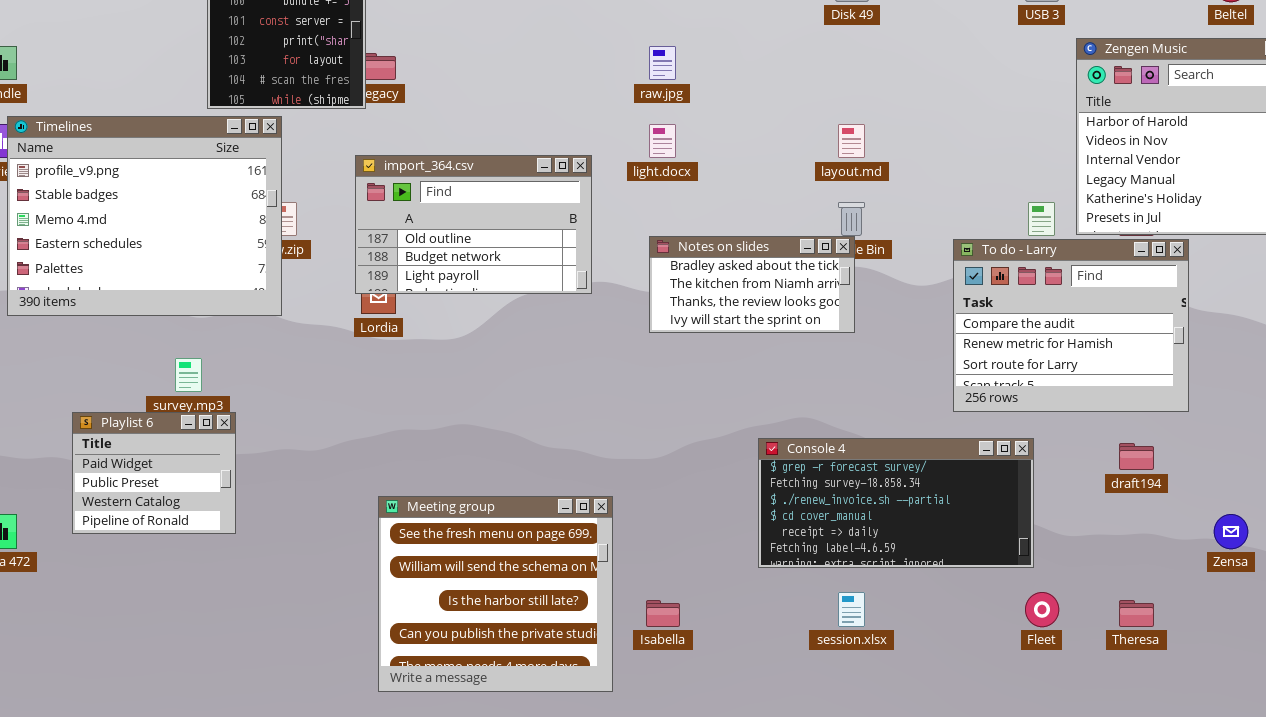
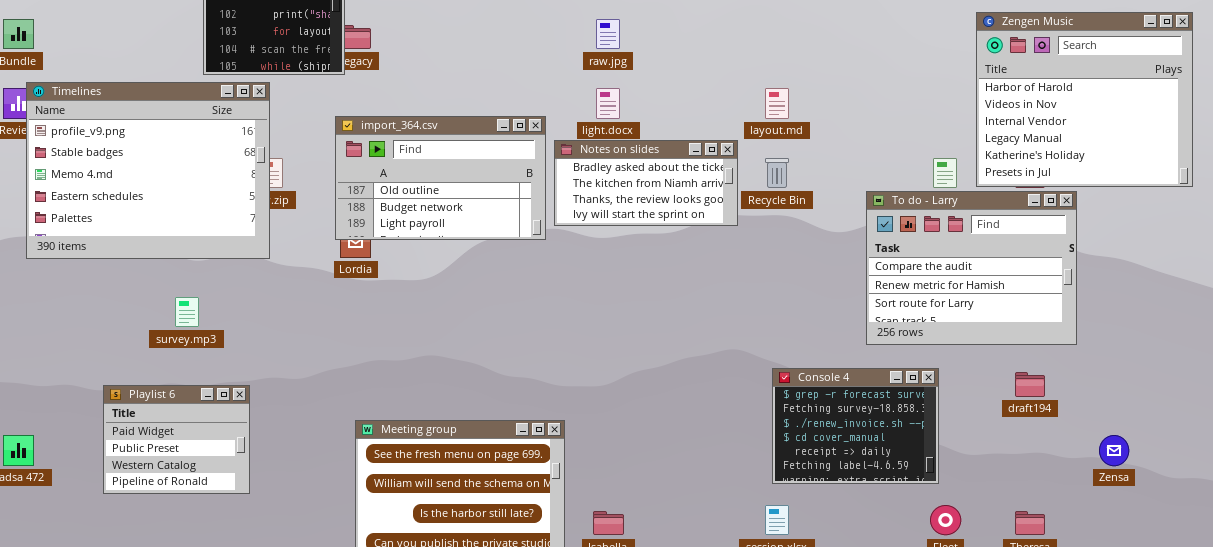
Notes on slides: [649,236,855,333] -> [554,140,738,226], moved
Playlist 6: [72,412,236,534] -> [103,385,250,494], moved
Console 4: [758,438,1034,568] -> [772,368,939,484], resized

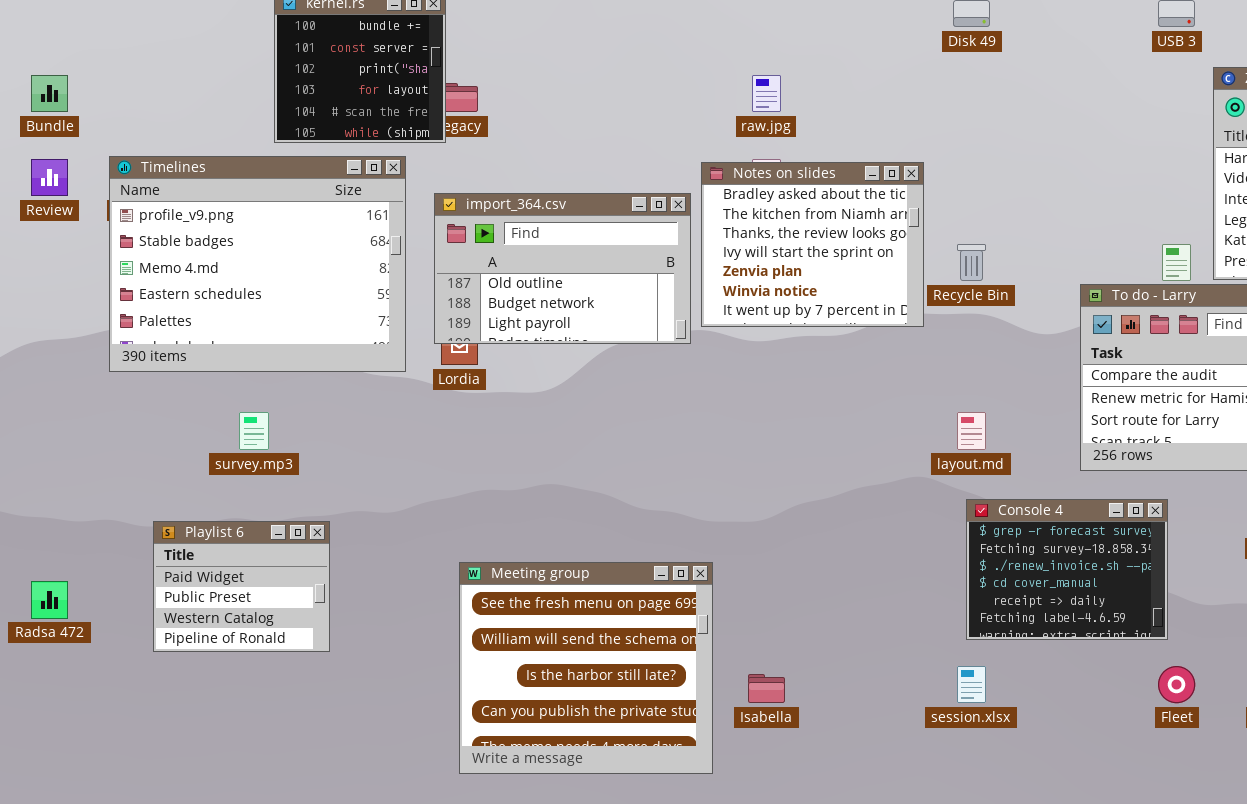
Timelines: [26,82,270,259] -> [109,156,406,372], moved
layout.md: [765,88,789,119] -> [957,412,986,450], moved
Notes on slides: [554,140,738,226] -> [701,162,924,327], resized

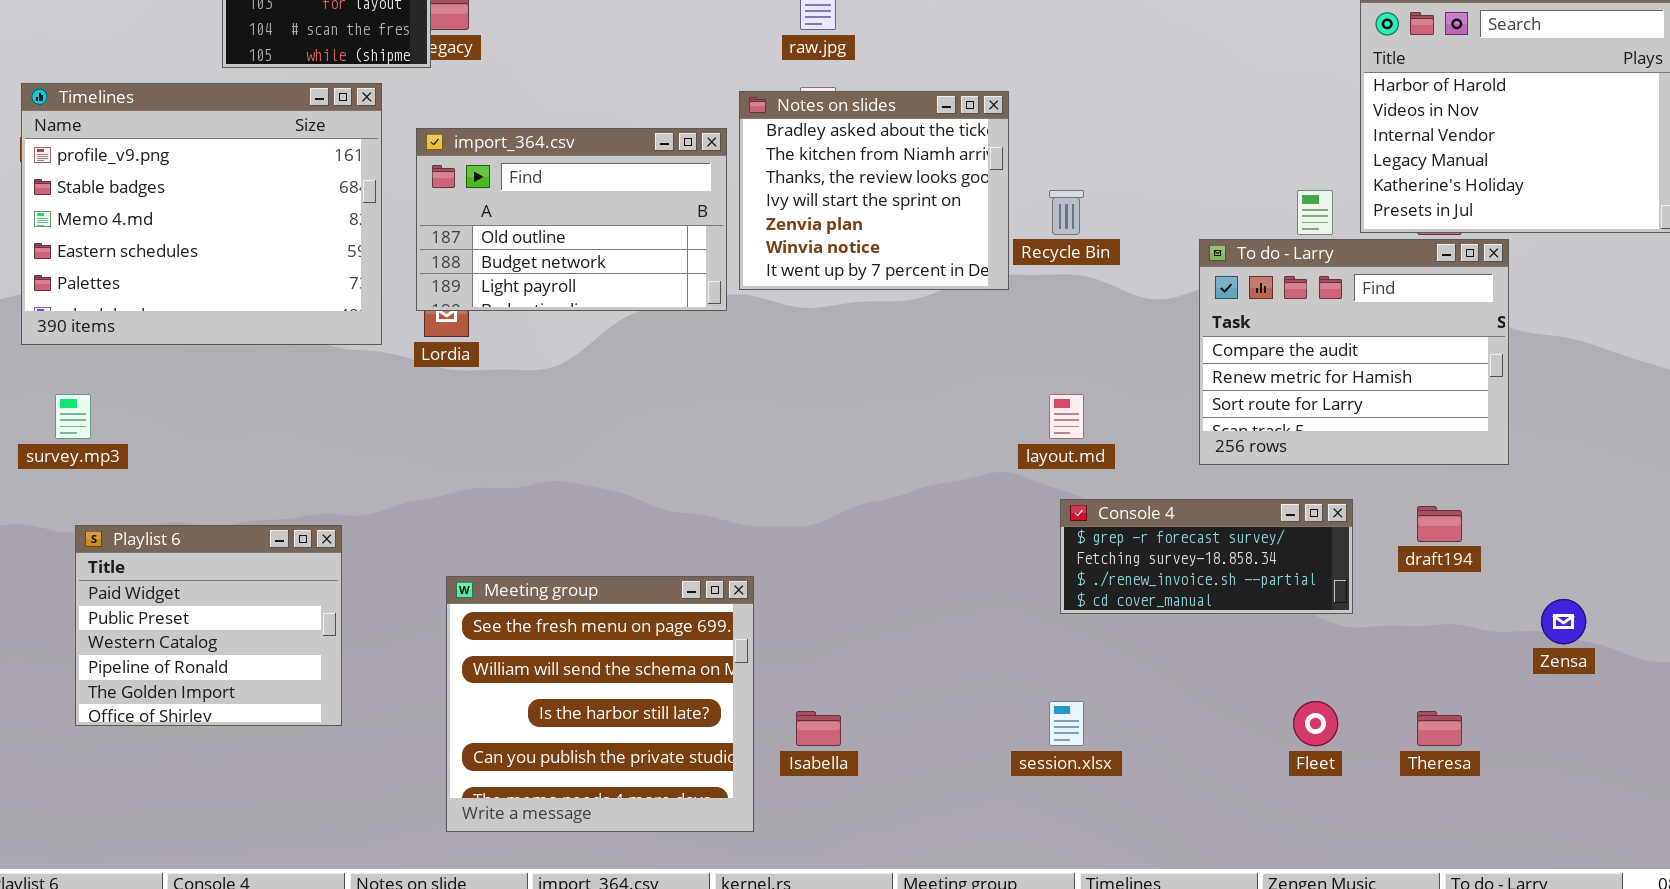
survey.mp3: [239,412,269,450] -> [55,394,91,439], moved
Console 4: [966,499,1168,640] -> [1060,499,1353,614], resized
Playlist 6: [153,521,330,652] -> [75,525,342,726], resized

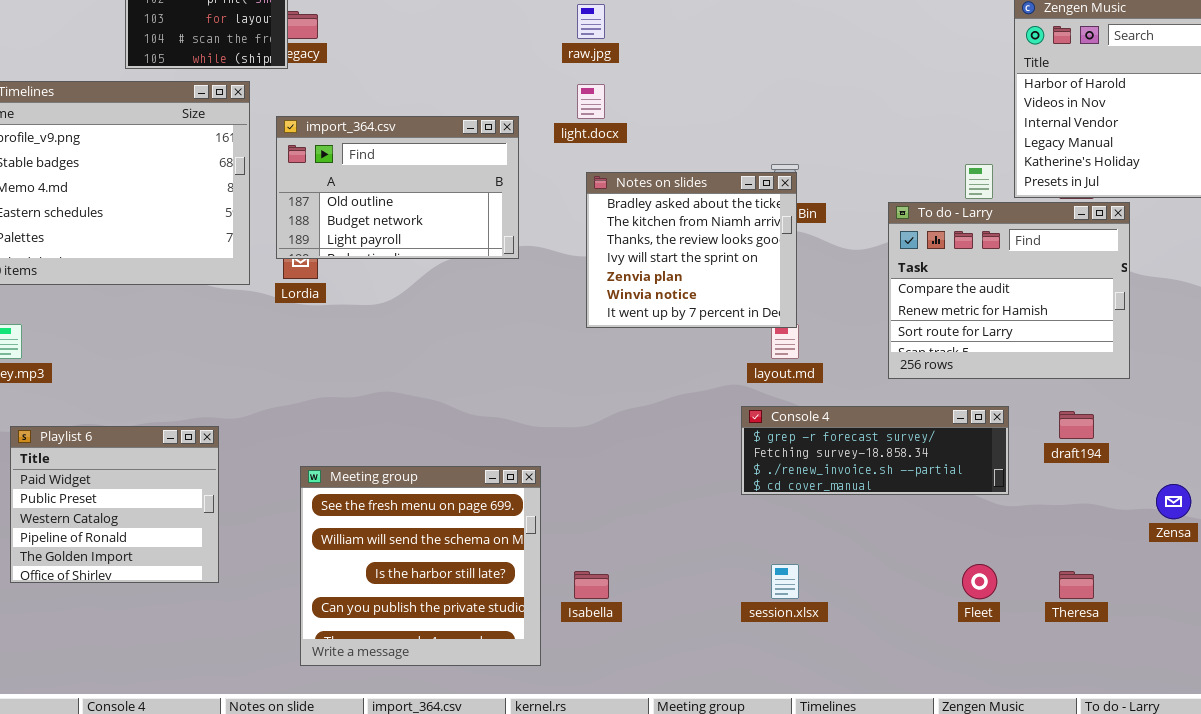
Notes on slides: [739,91,1009,290] -> [586,172,797,328], moved
Console 4: [1060,499,1353,614] -> [741,406,1009,495], resized

